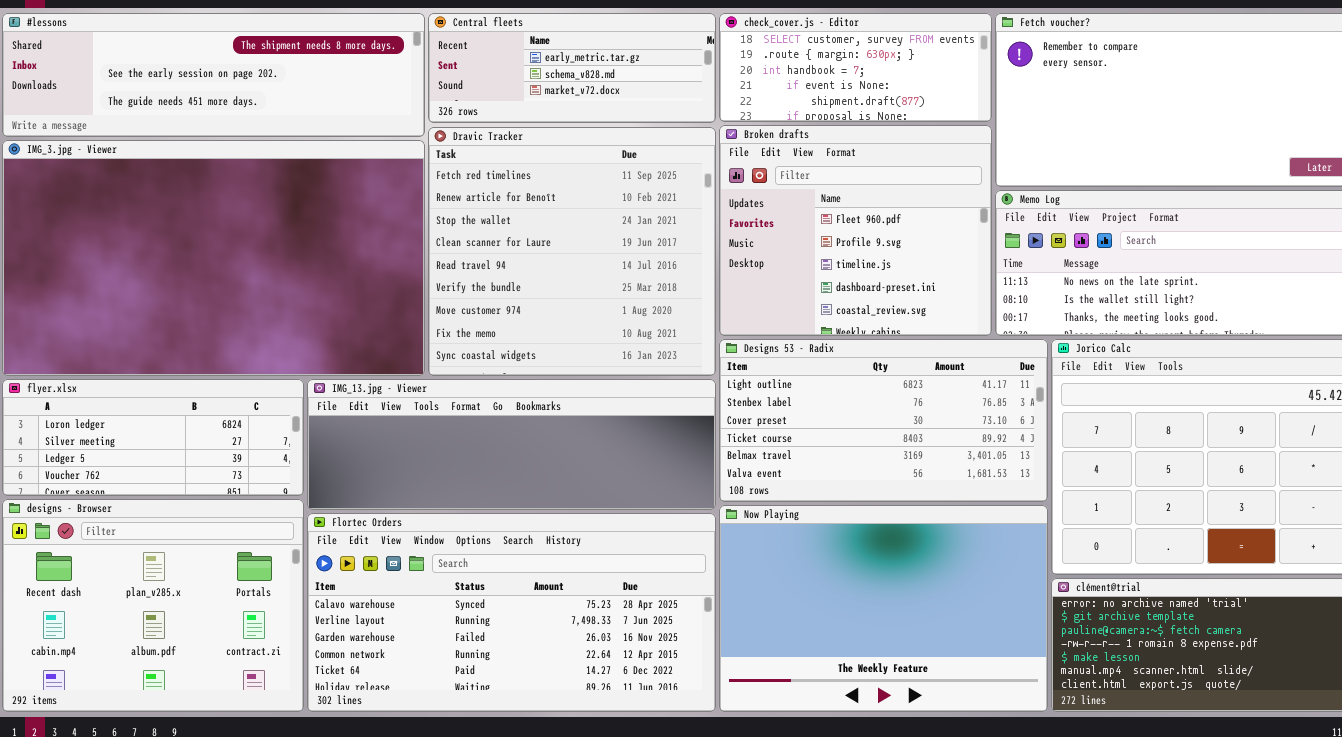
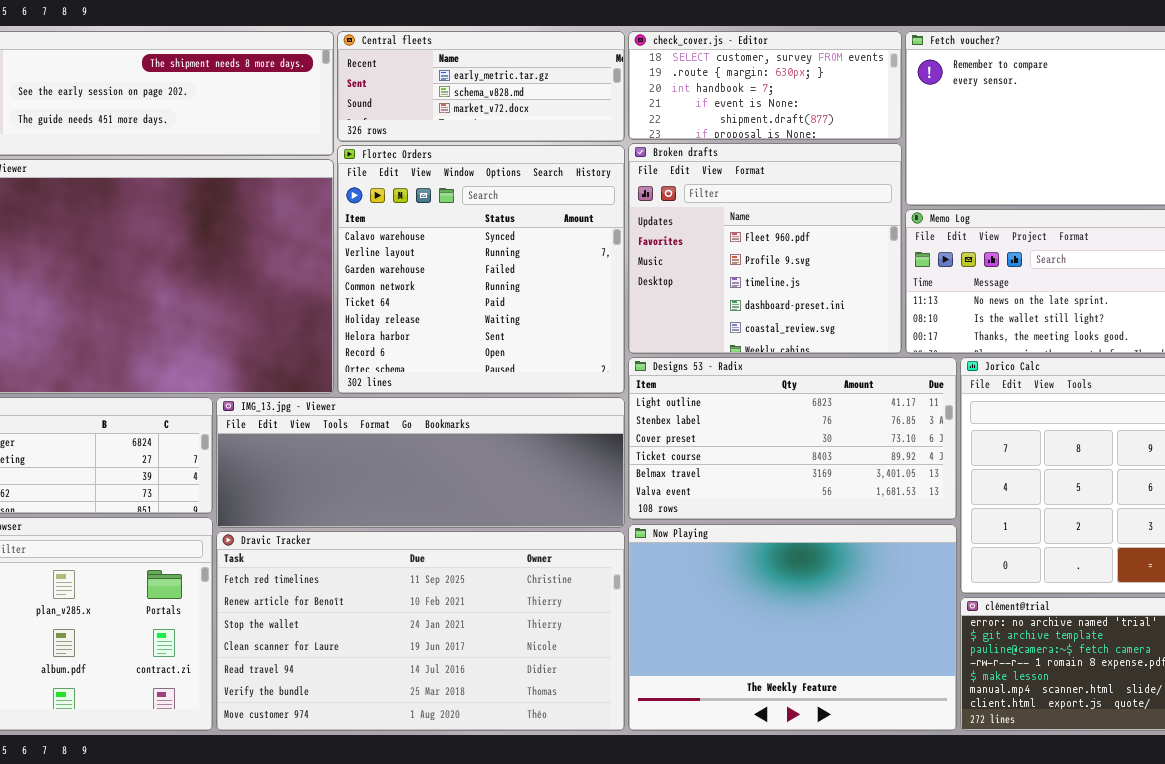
Dravic Tracker: [428,127,716,376] -> [216,531,625,731], moved, resized
Flortec Orders: [307,513,716,712] -> [337,145,625,394], moved, resized

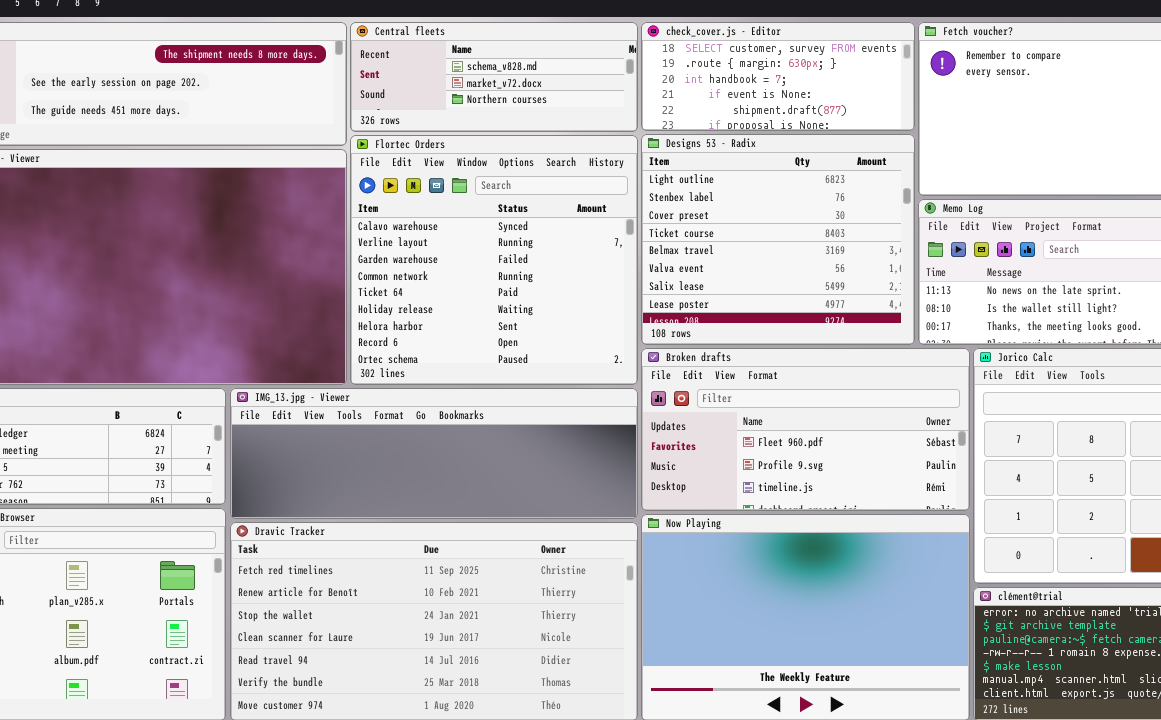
Central fleets: [337,31,625,142] -> [350,22,638,132], scrolled down 1 row
Broken drafts: [628,143,902,354] -> [641,348,970,511], moved, resized
Designs 53 - Radix: [628,357,957,520] -> [641,134,915,345], moved, resized

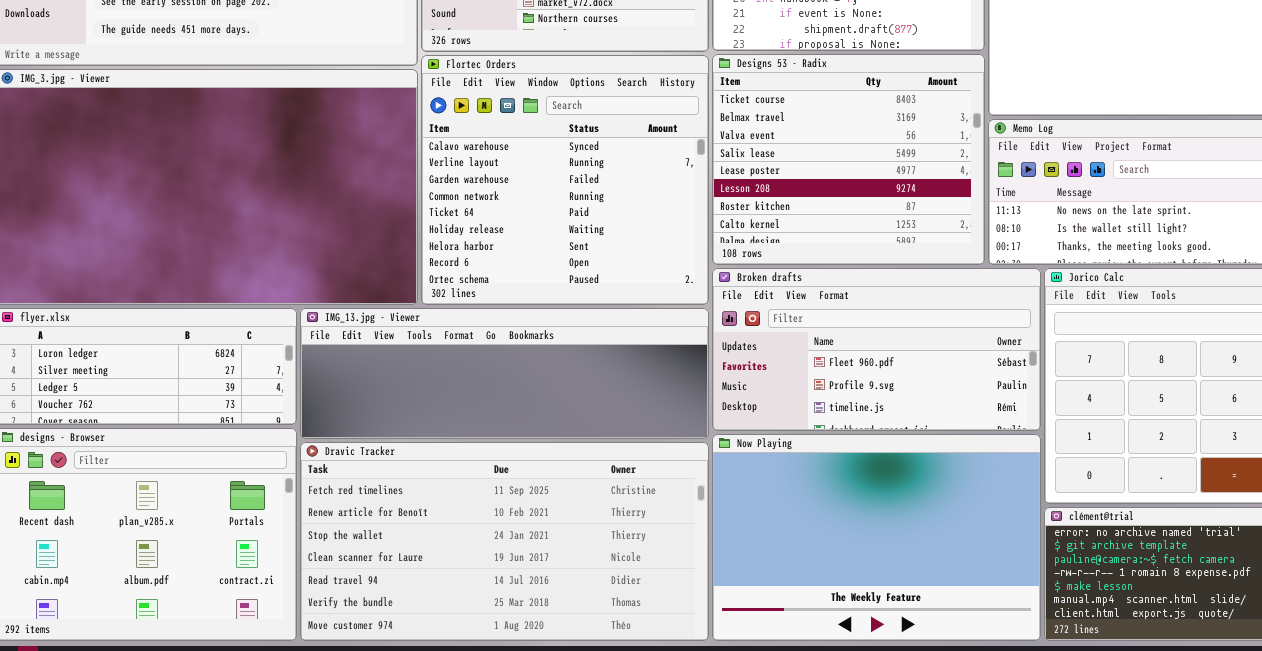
Designs 53 - Radix: [641,134,915,345] -> [712,54,985,265], scrolled down 3 rows

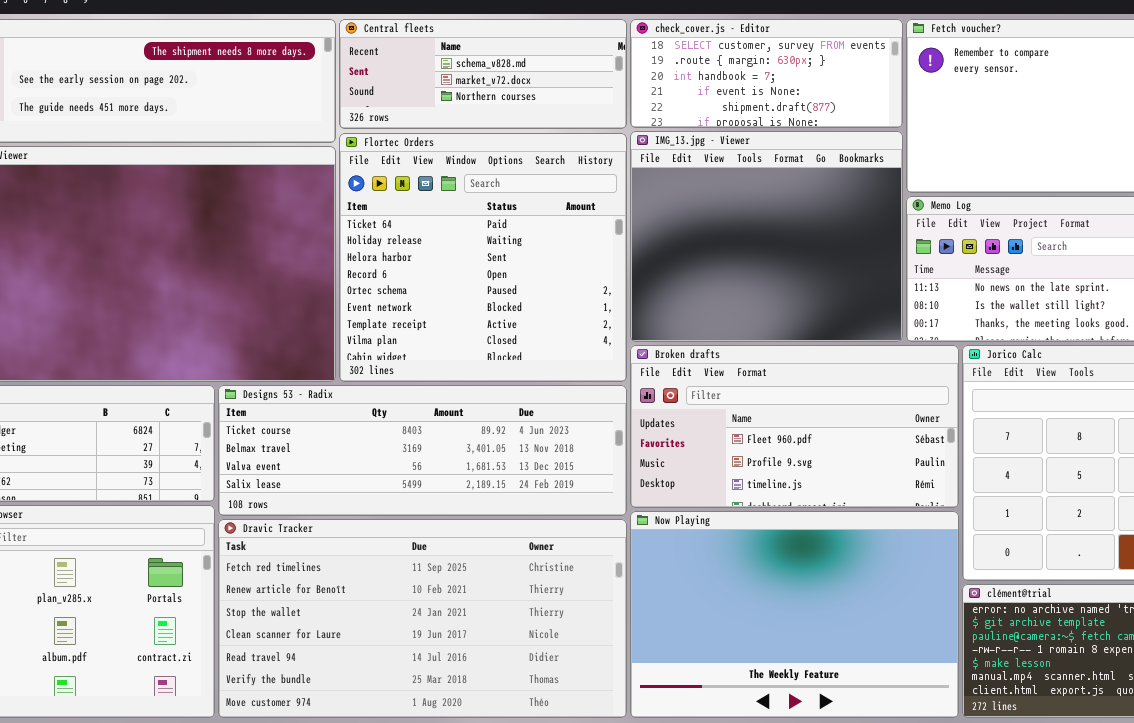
Designs 53 - Radix: [712,54,985,265] -> [218,385,627,516], moved, resized
Flortec Orders: [421,55,709,305] -> [339,133,627,382], scrolled down 4 rows
IMG_13.jpg - Viewer: [300,308,709,439] -> [630,131,903,342], moved, resized

